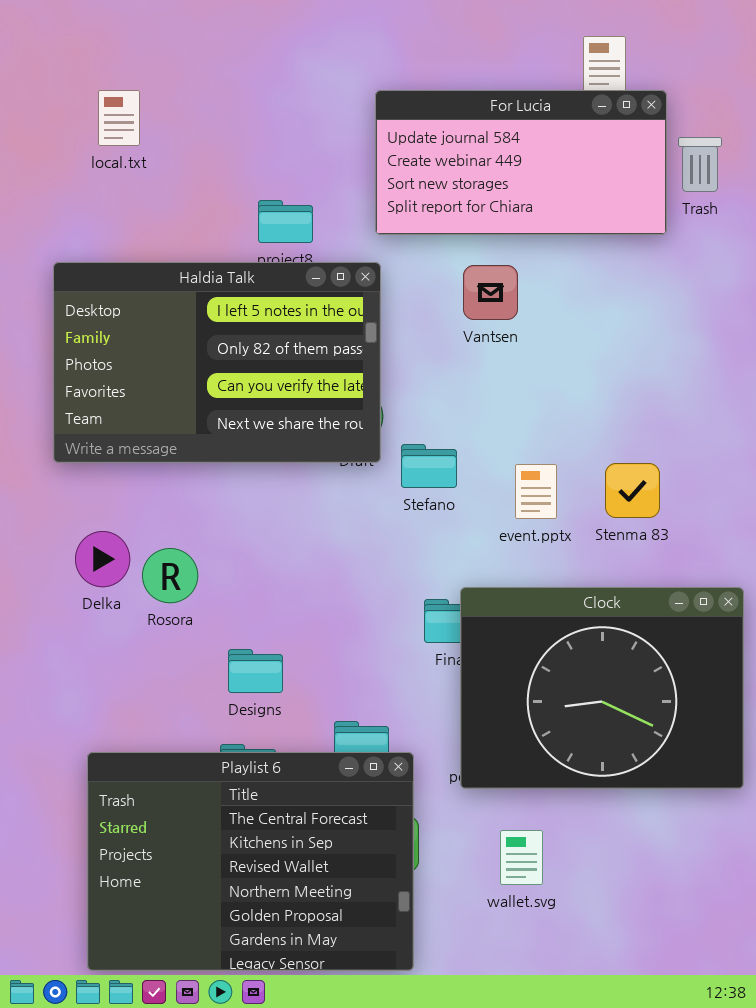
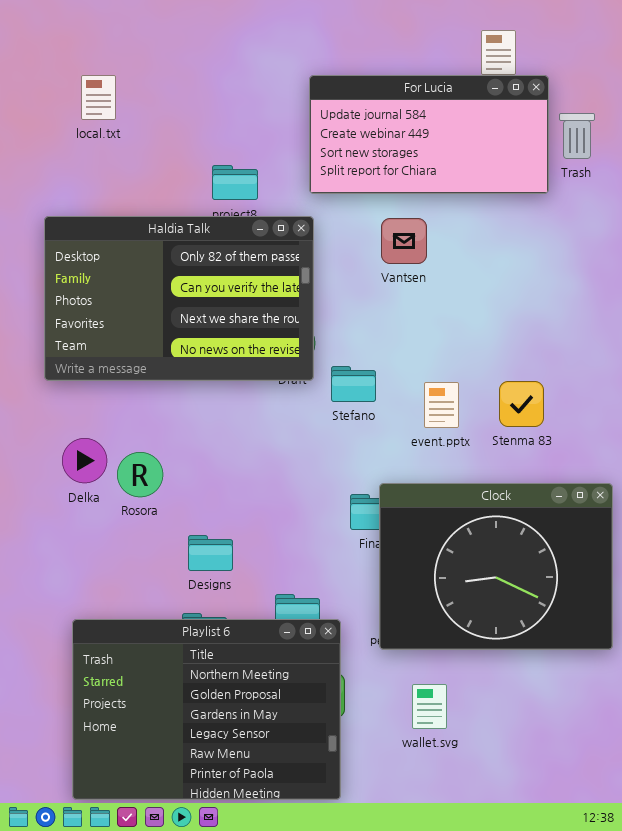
Haldia Talk: [53,262,381,463] -> [44,216,314,381], scrolled down 1 row
Playlist 6: [87,752,414,971] -> [72,619,341,800], scrolled down 3 rows

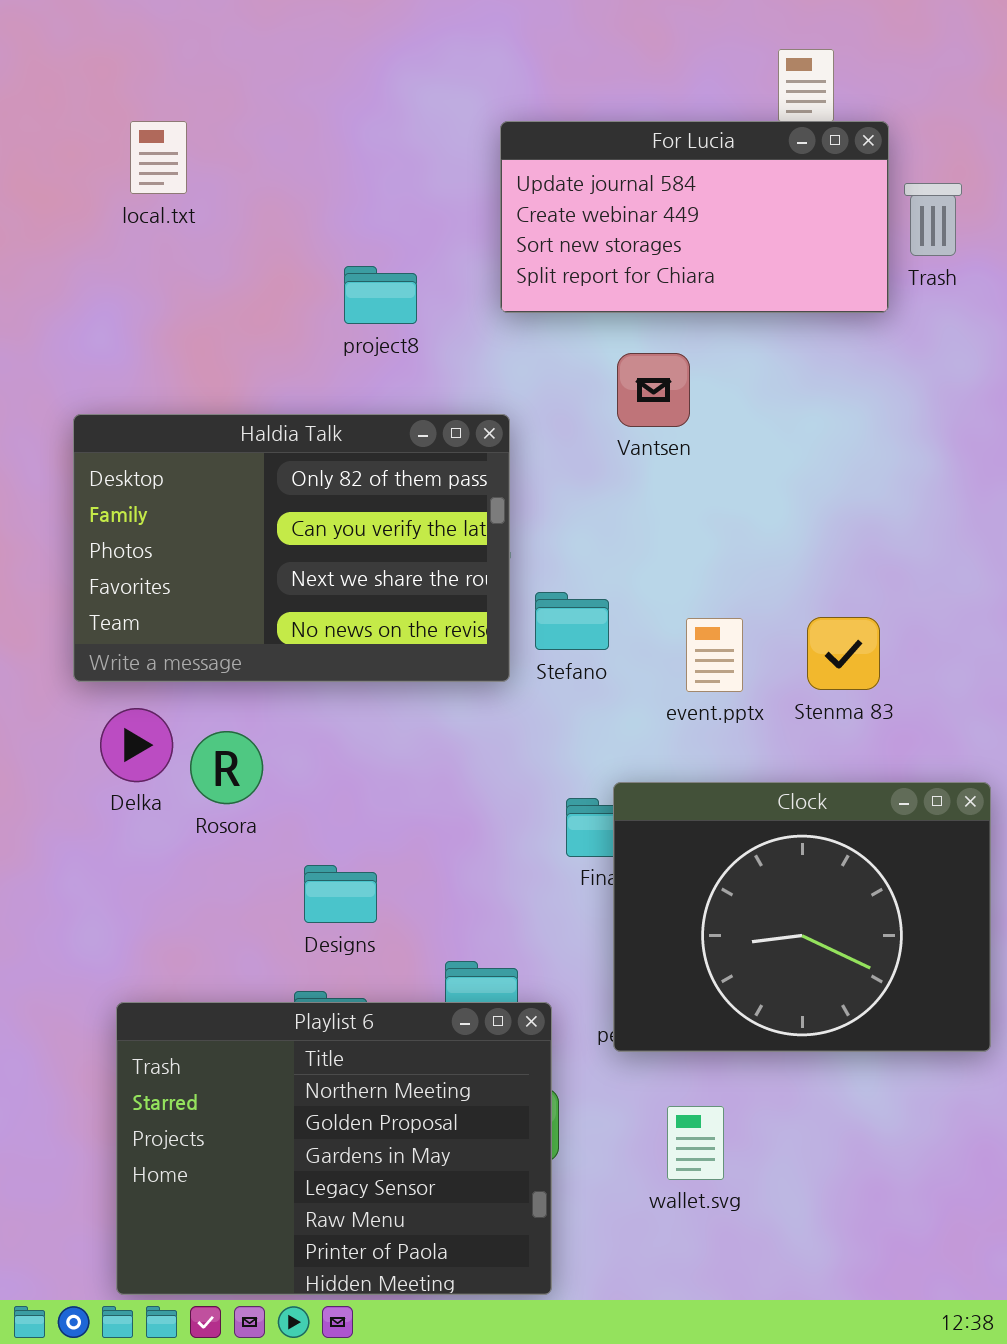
Haldia Talk: [44,216,314,381] -> [73,414,510,682], moved

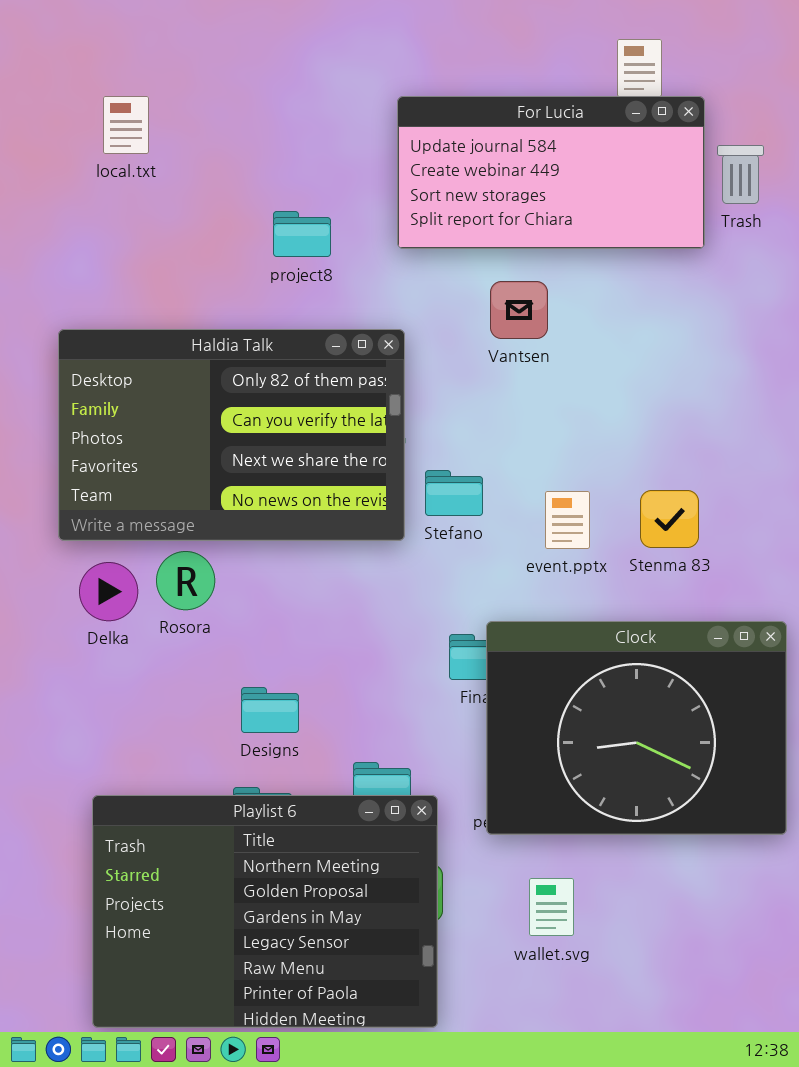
Rosora: [190,731,263,804] -> [156,551,215,610], moved

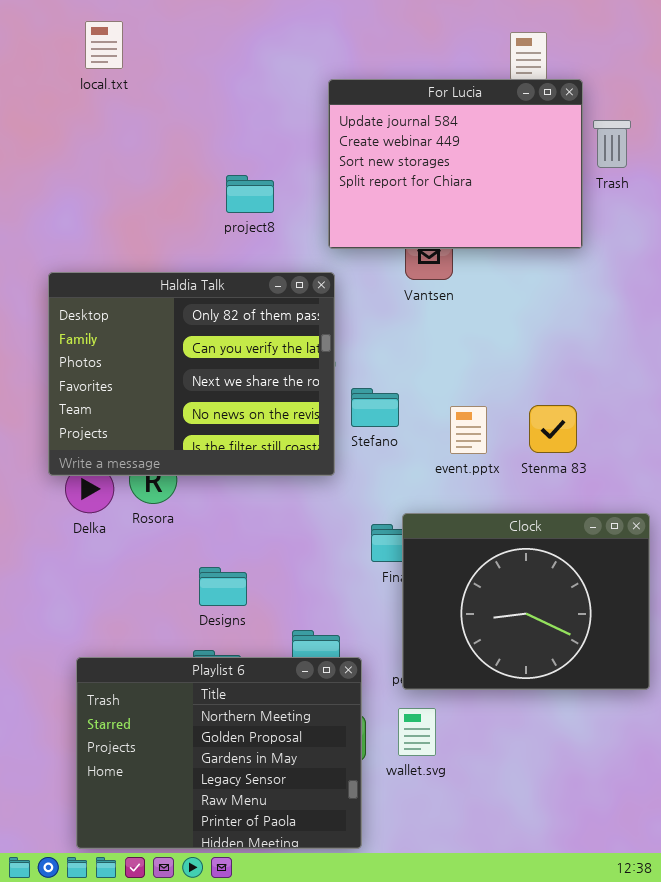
local.txt: [103,96,149,154] -> [85,21,123,69], moved
For Lucia: [397,96,705,249] -> [328,79,583,249], resized
Haldia Talk: [58,329,405,541] -> [48,272,335,476], resized
wallet.svg: [529,878,574,936] -> [398,708,436,756], moved

